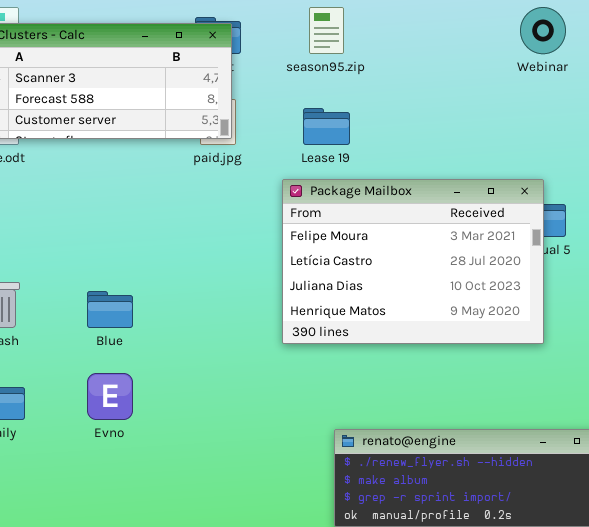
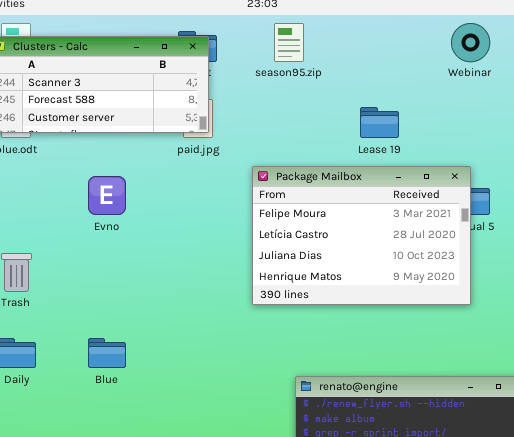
Lease 19: [303,108,350,145] -> [360,107,399,138], moved
Blue: [87,291,133,328] -> [88,338,126,368], moved
Evno: [87,373,133,420] -> [88,176,126,215], moved

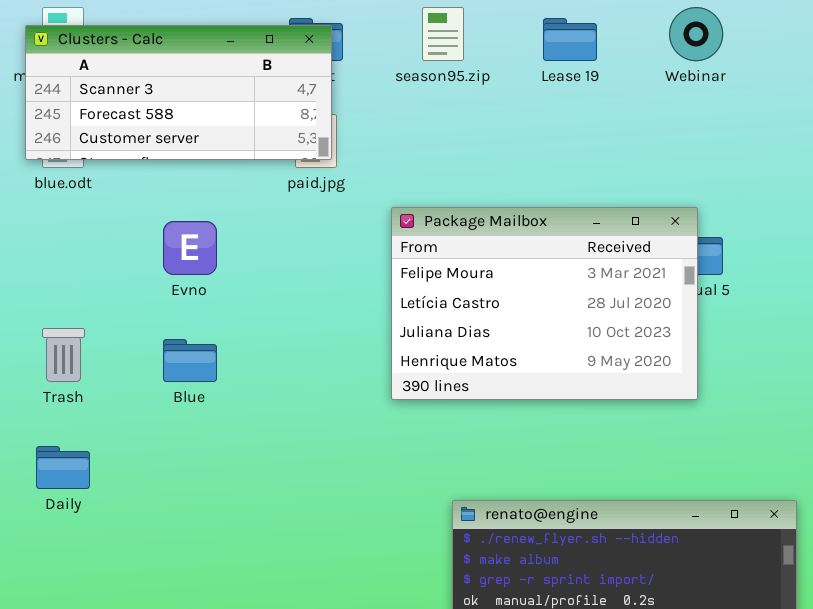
Lease 19: [360,107,399,138] -> [543,18,597,61], moved
Blue: [88,338,126,368] -> [163,339,217,382], moved

